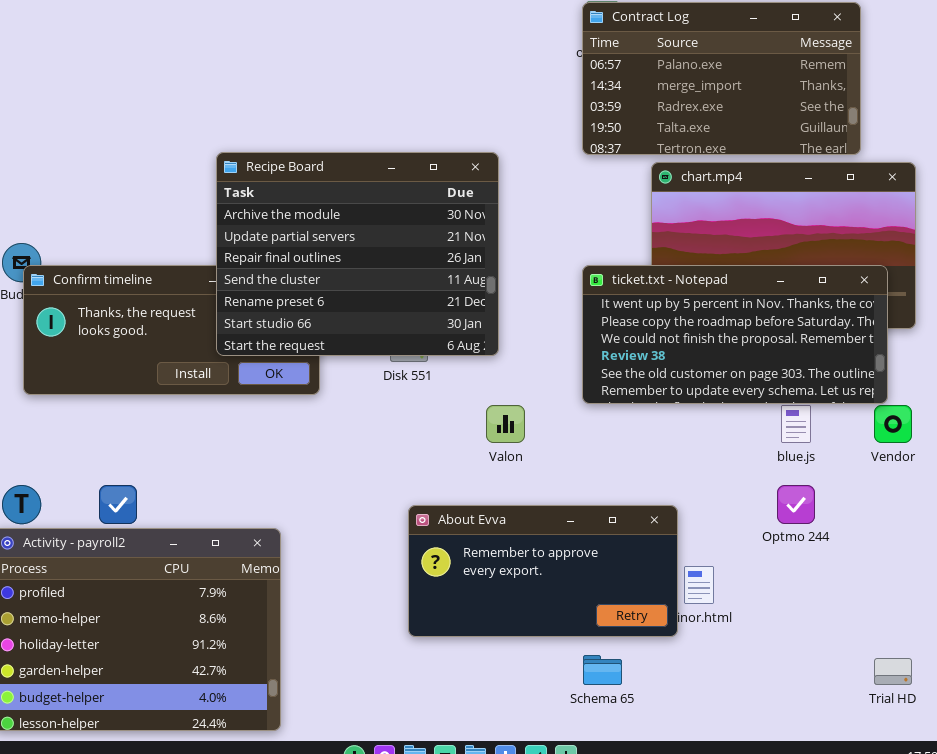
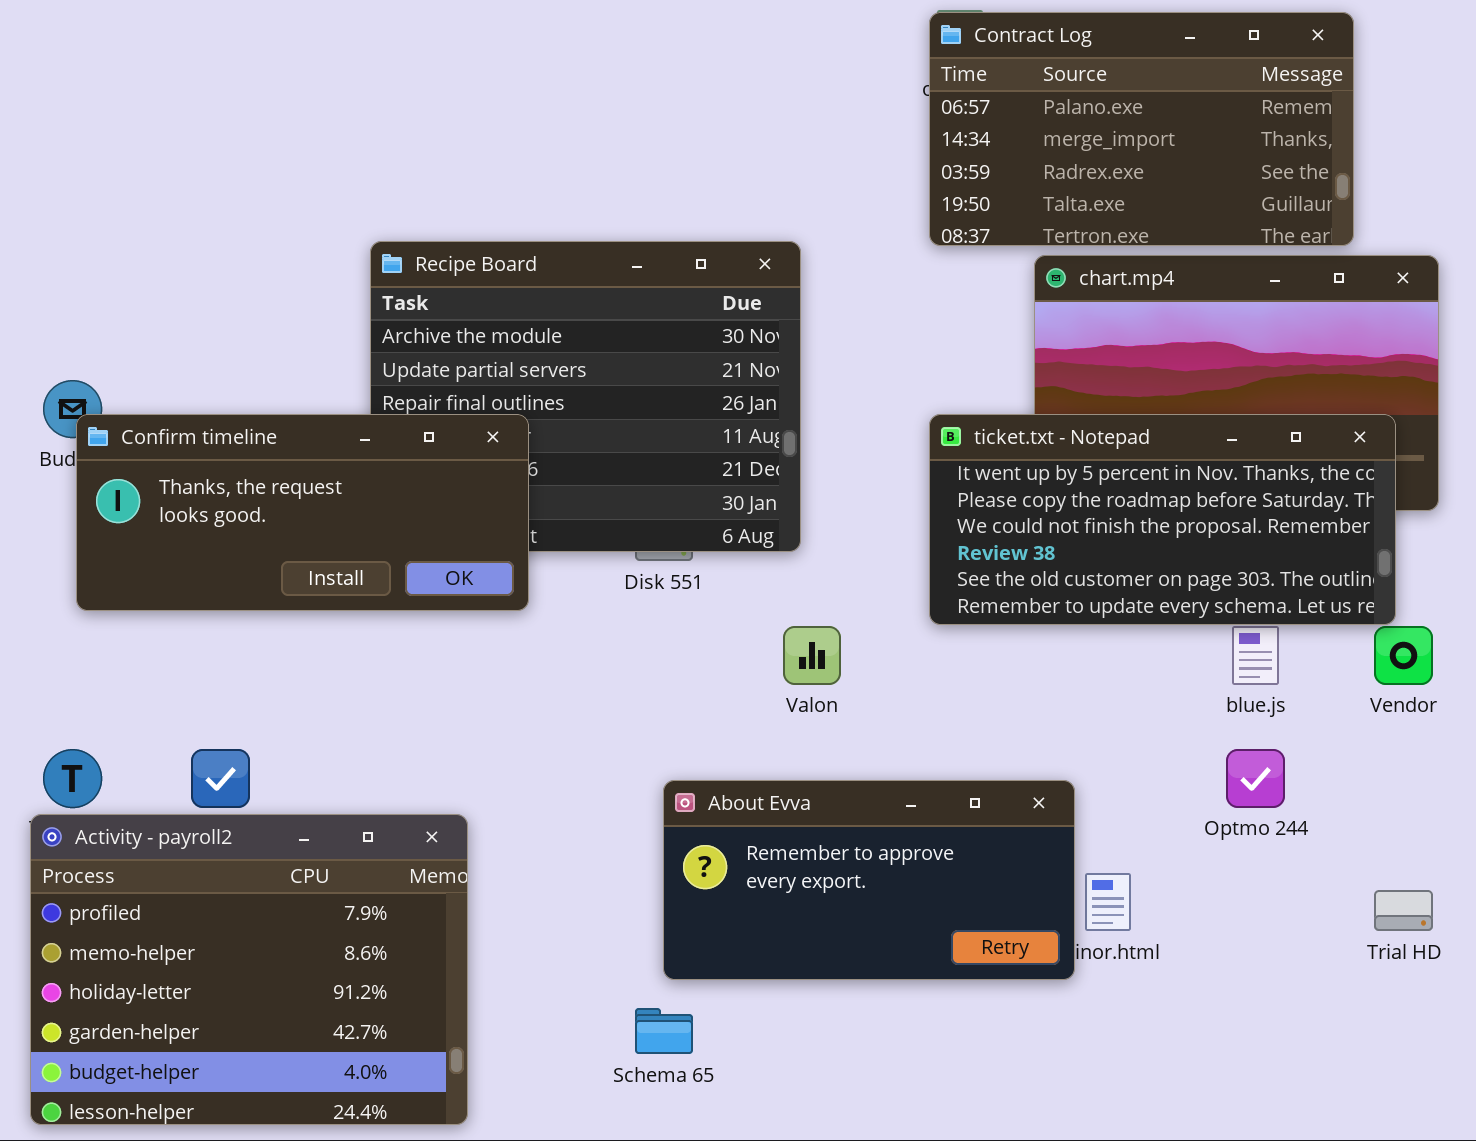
Confirm timeline: [23,265,320,395] -> [76,414,529,611], raised
Schema 65: [583,655,622,685] -> [635,1008,693,1054], moved
Trial HD: [874,658,912,685] -> [1374,890,1433,931], moved

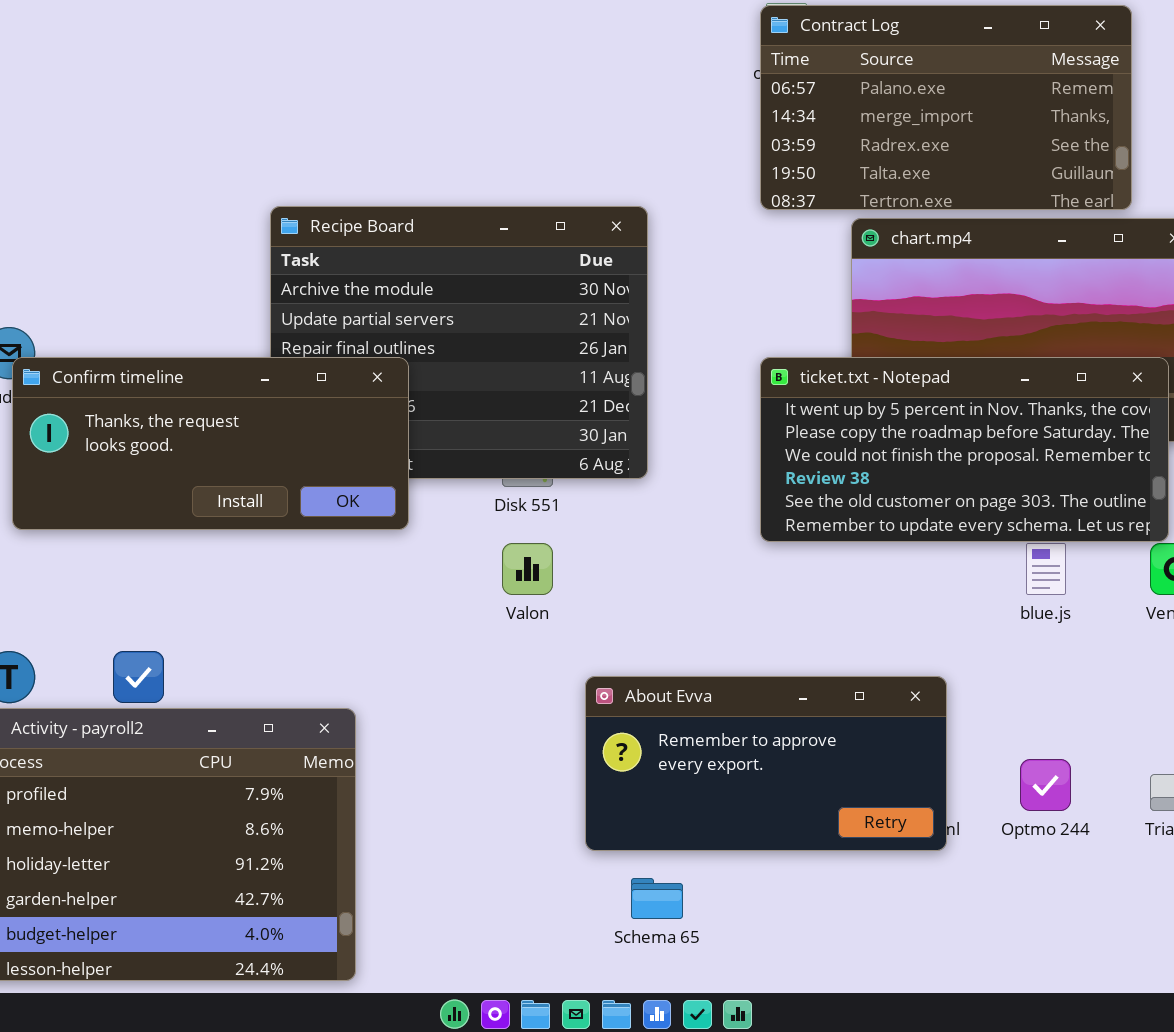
Valon: [783,626,841,685] -> [502,543,553,595], moved
Optmo 244: [1226,749,1285,808] -> [1020,759,1071,811], moved
About Evva: [663,780,1075,980] -> [585,676,947,851], moved
Schema 65: [635,1008,693,1054] -> [631,878,683,919], moved

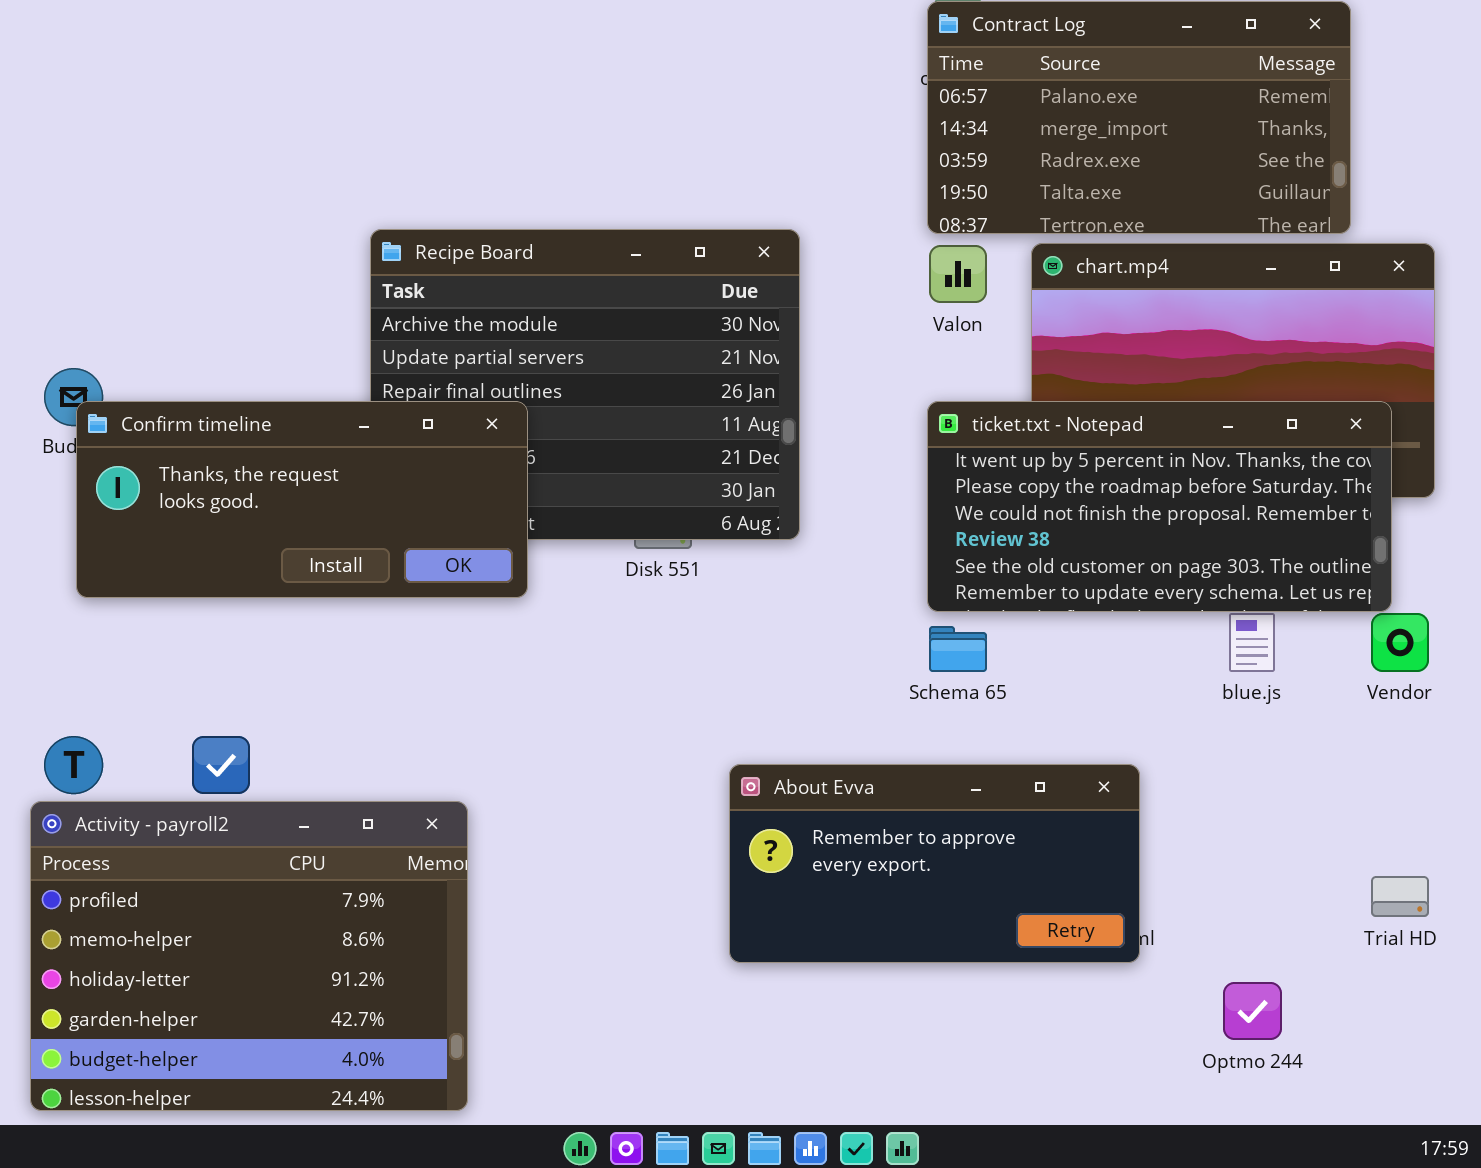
Valon: [502,543,553,595] -> [929,245,987,303], moved
Optmo 244: [1020,759,1071,811] -> [1223,982,1282,1040], moved
Schema 65: [631,878,683,919] -> [929,626,987,672], moved

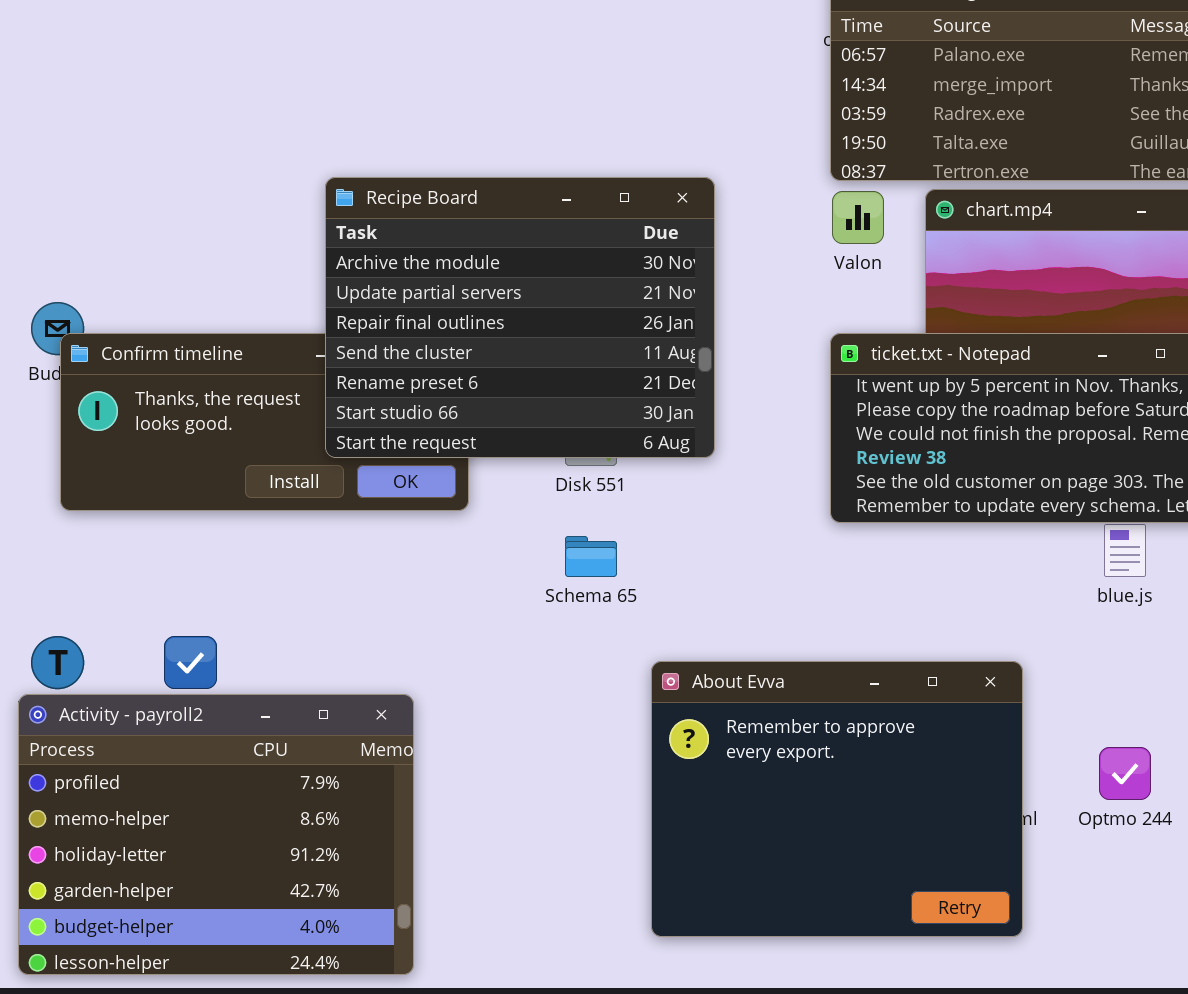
Recipe Board: [370,229,800,540] -> [325,177,715,458], raised
Schema 65: [929,626,987,672] -> [565,536,617,577], moved
About Evva: [729,764,1140,963] -> [651,661,1023,937], resized
Optmo 244: [1223,982,1282,1040] -> [1099,747,1151,800], moved

